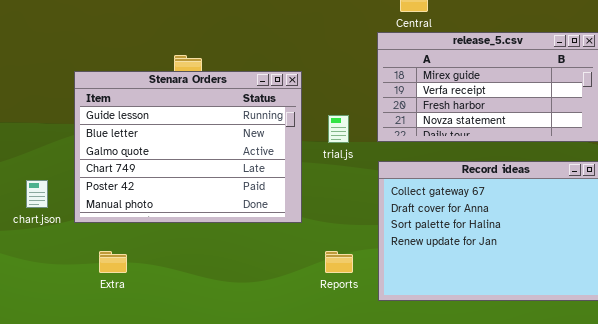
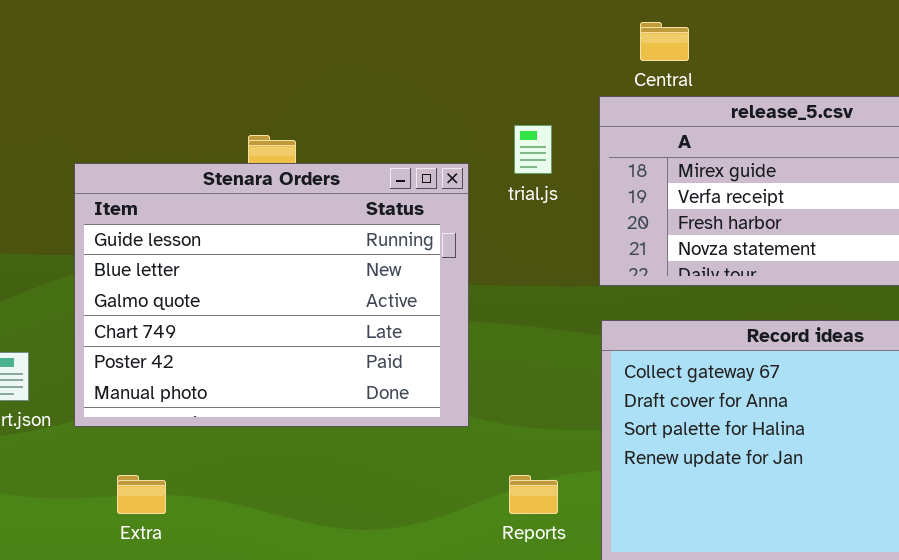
trial.js: [328,115,349,143] -> [514,125,552,174], moved

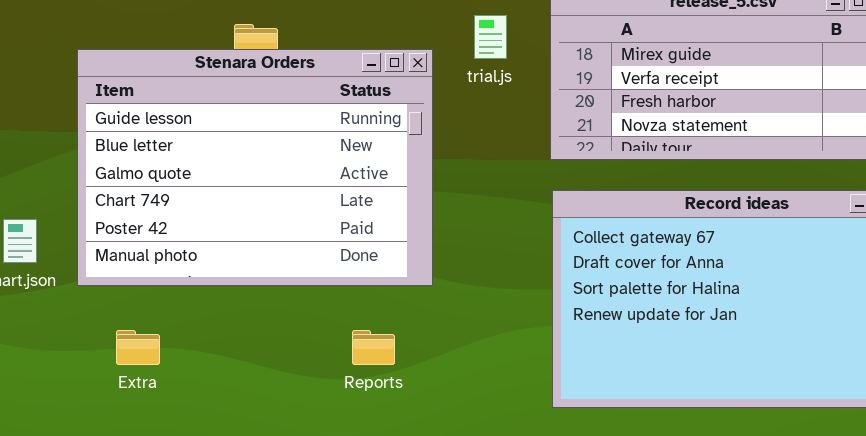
Reports: [509,475,558,514] -> [352,330,395,365], moved

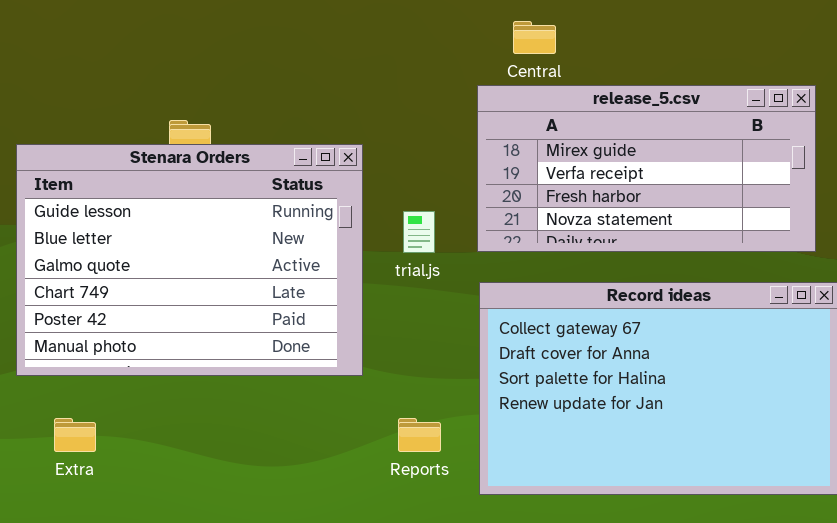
trial.js: [474,15,507,59] -> [403,211,435,253], moved
Reports: [352,330,395,365] -> [398,418,441,452], moved

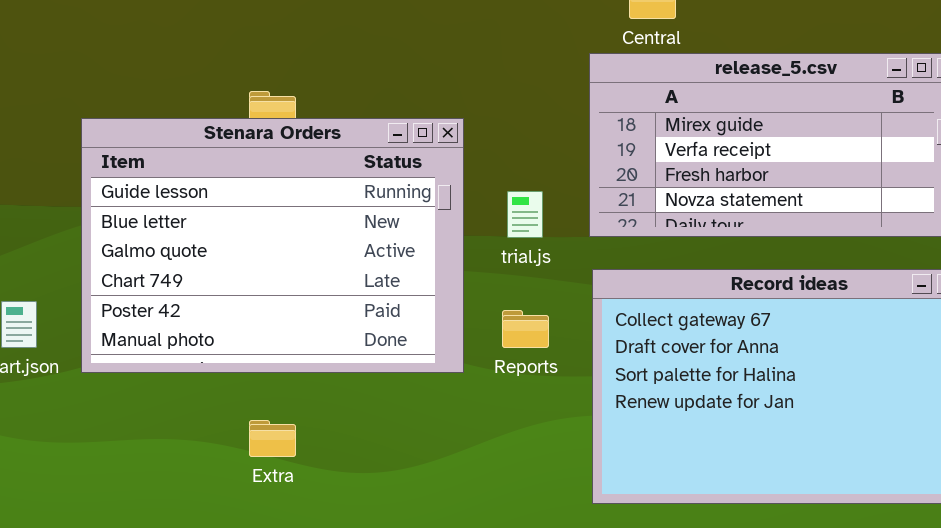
Extra: [54,418,96,452] -> [249,420,296,457], moved
Reports: [398,418,441,452] -> [502,310,549,348], moved

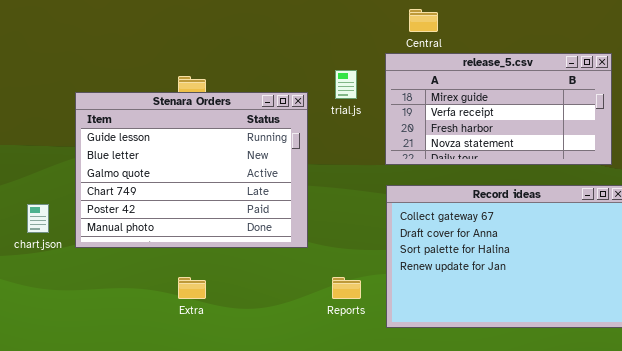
trial.js: [507,191,543,238] -> [335,70,357,99], moved
Reports: [502,310,549,348] -> [332,277,361,299], moved

